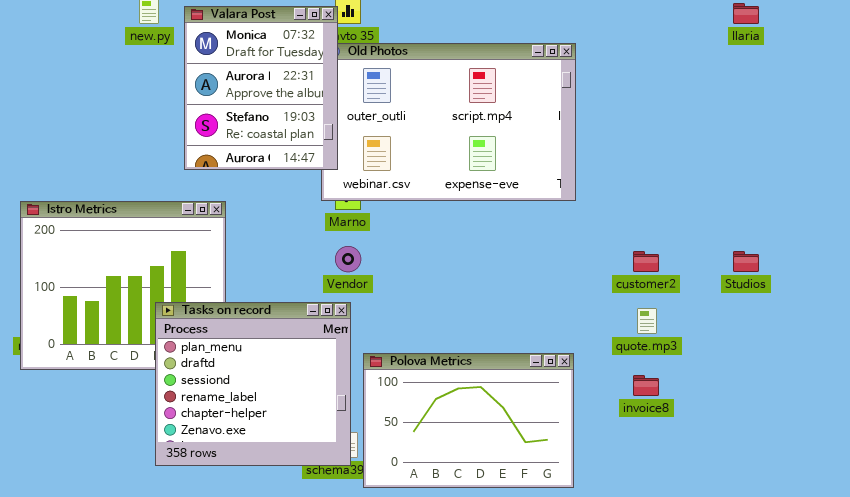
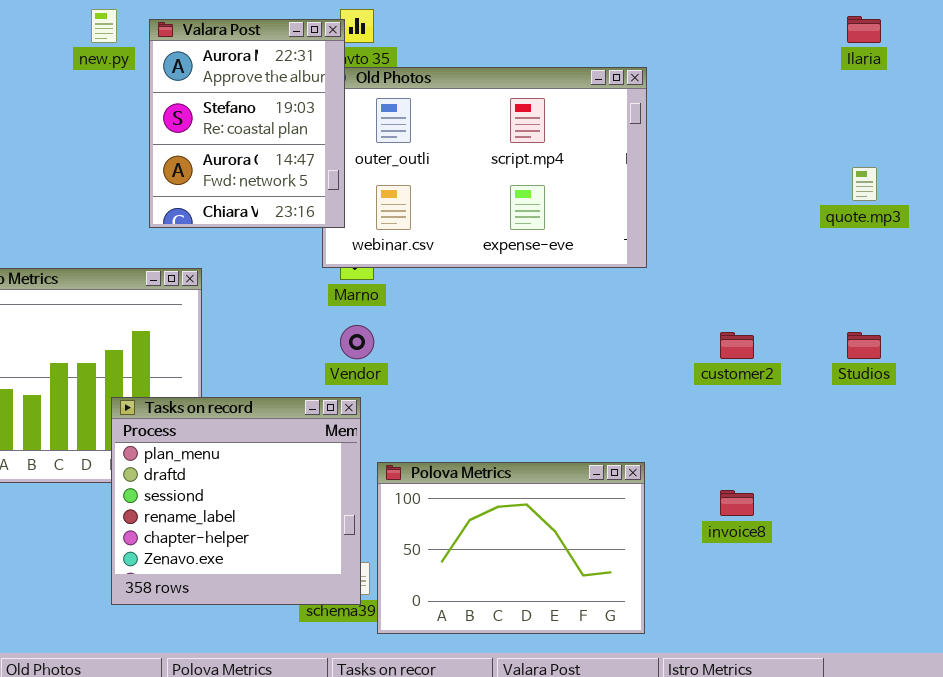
Valara Post: [184,6,338,170] -> [149,19,345,228], scrolled down 1 row
quote.mp3: [637,308,657,334] -> [852,167,877,201], moved

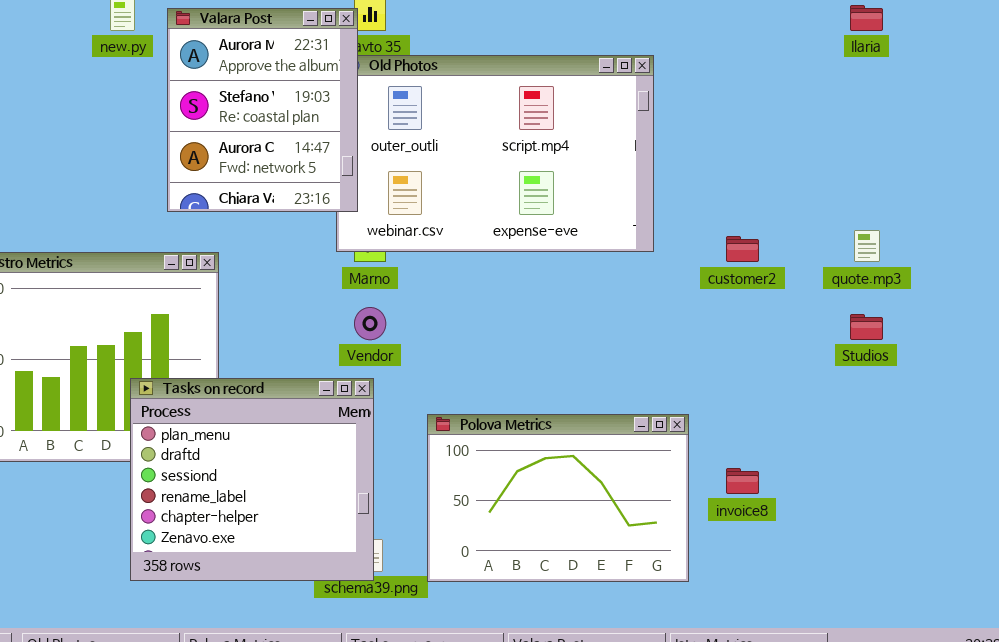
quote.mp3: [852,167,877,201] -> [854,230,880,262], moved
customer2: [720,332,754,359] -> [726,236,759,262], moved
Polova Metrics: [377,462,645,634] -> [427,414,689,582], moved

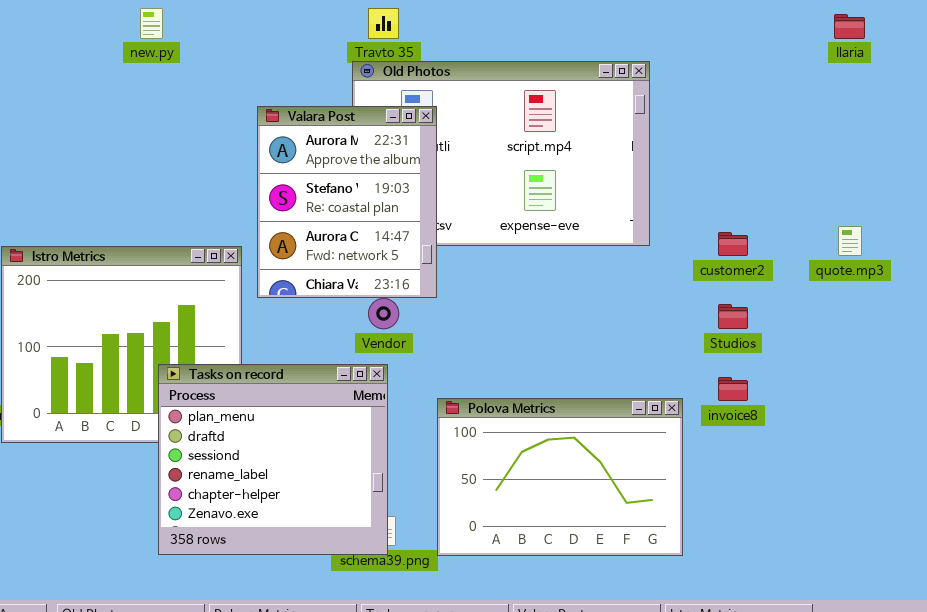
Valara Post: [167,8,358,212] -> [257,106,437,298], moved
Studios: [850,314,883,340] -> [718,304,748,329], moved
invoice8: [726,468,759,494] -> [718,377,748,401], moved

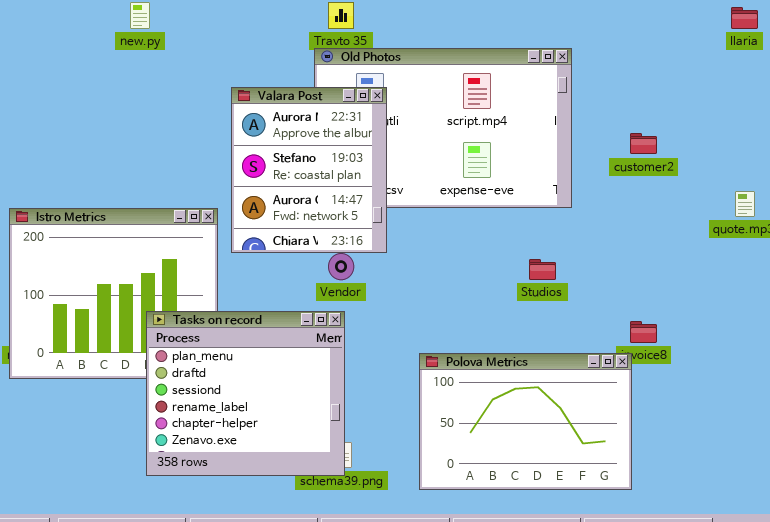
customer2: [718,232,748,256] -> [630,133,657,154], moved
Studios: [718,304,748,329] -> [529,259,556,280], moved
Polova Metrics: [437,398,683,556] -> [419,353,632,490], moved

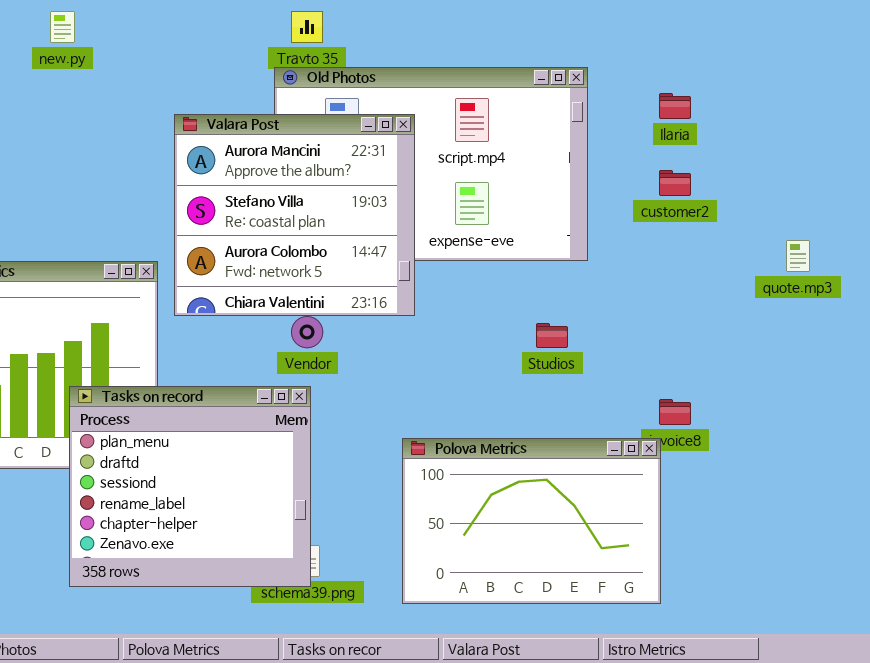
Ilaria: [731,7,758,29] -> [659,93,691,119], moved
Valara Post: [231,87,387,253] -> [174,114,415,316], resized

